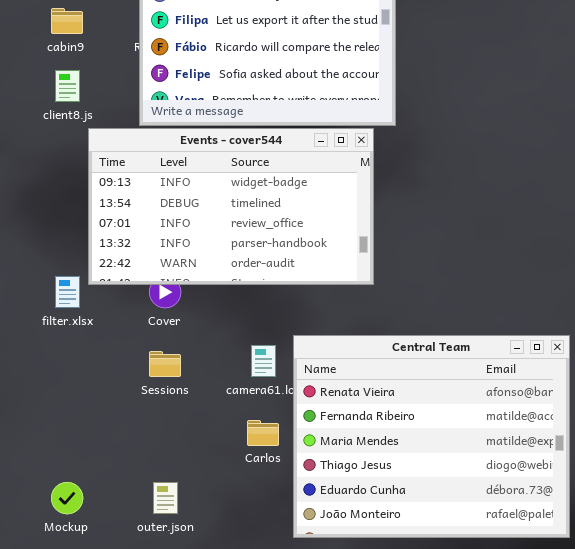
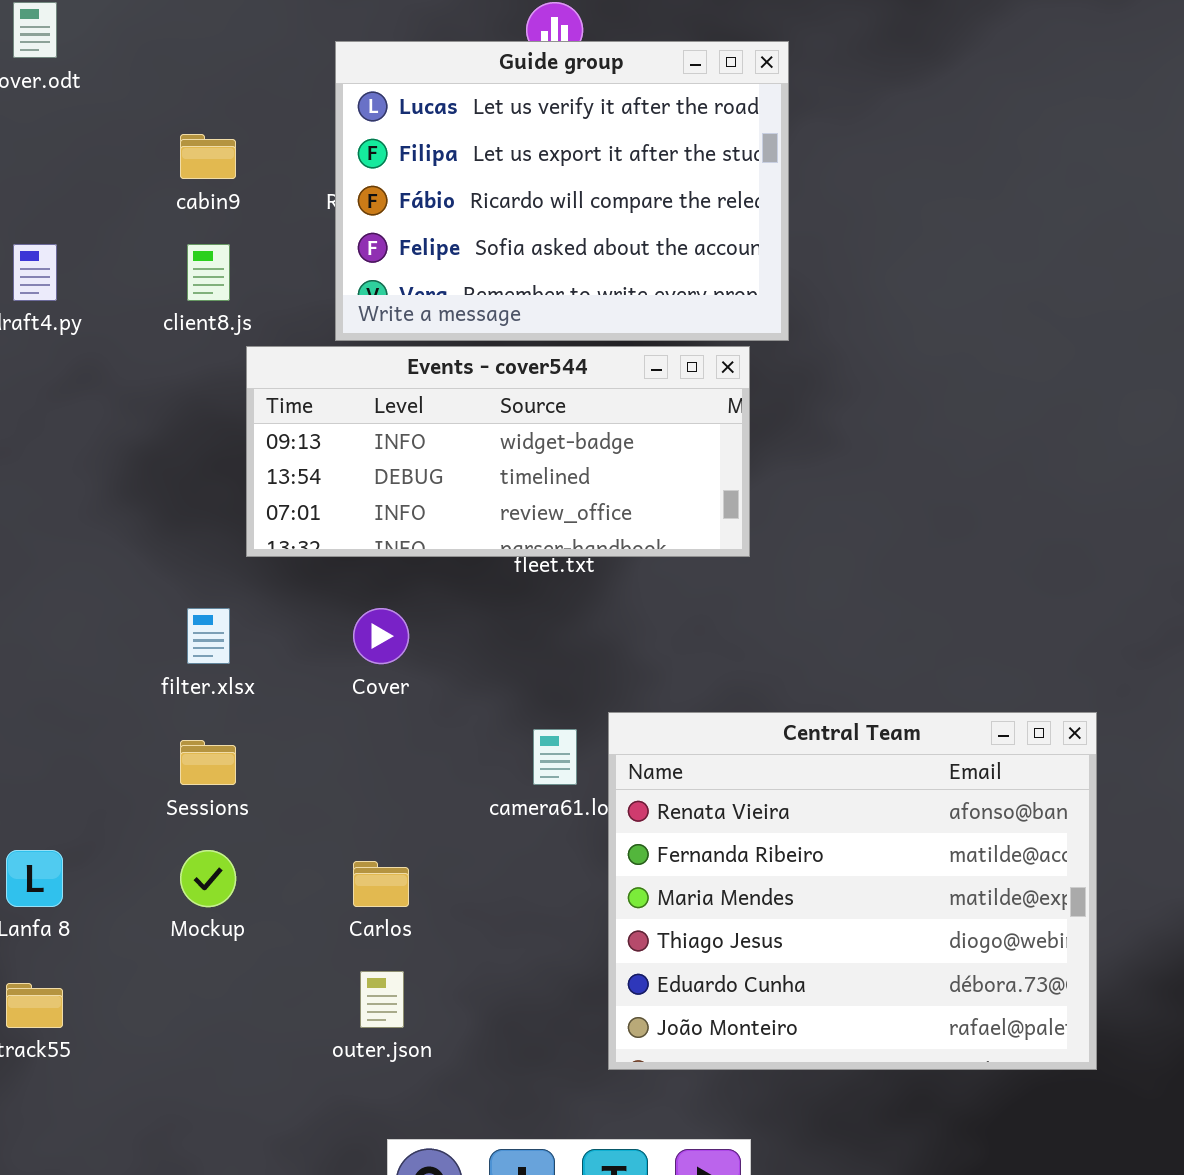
Events - cover544: [88,128,374,285] -> [246,346,750,557], resized
Sessions: [149,351,181,377] -> [180,740,236,785], moved
Carlos: [247,420,279,446] -> [353,861,409,907], moved
Mockup: [51,482,83,514] -> [180,850,236,907], moved

